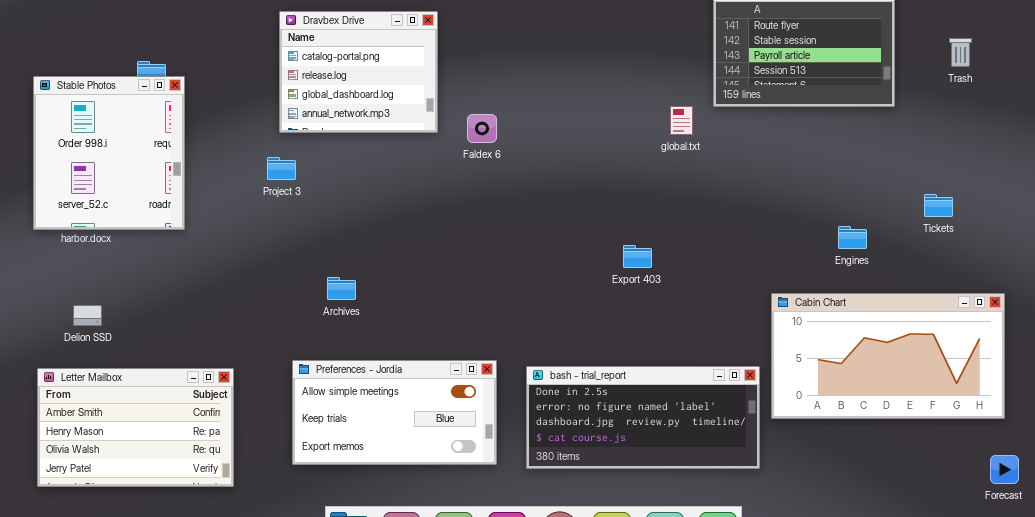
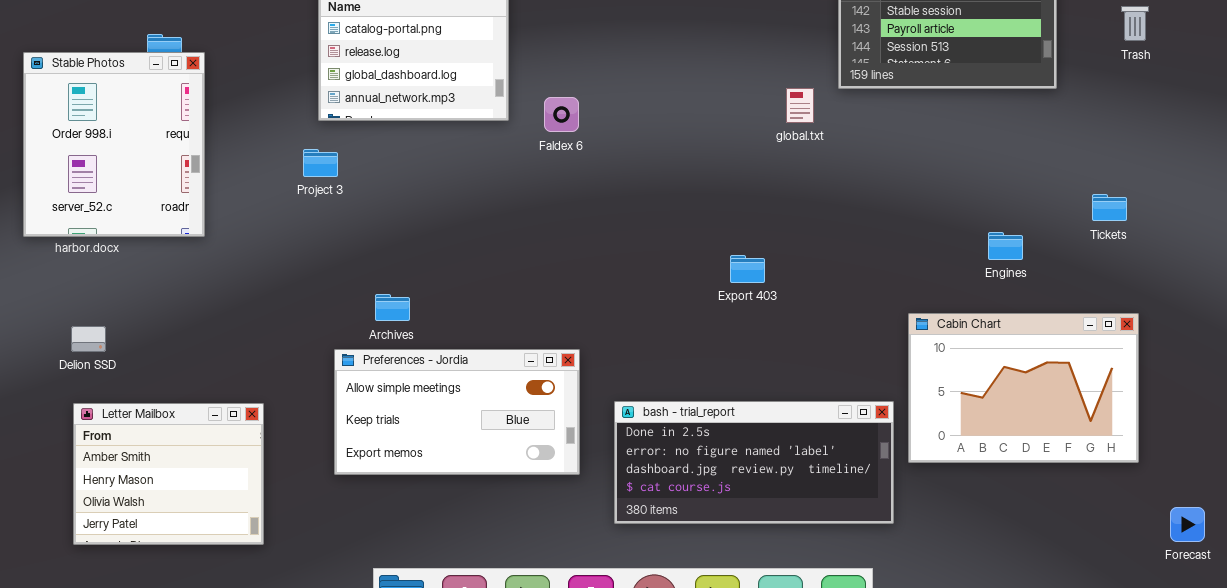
Cabin Chart: [771,293,1005,419] -> [908,313,1139,463], resized
Preferences - Jordia: [292,360,497,465] -> [334,349,580,475], moved
Letter Mailbox: [37,368,234,487] -> [73,403,264,545], resized

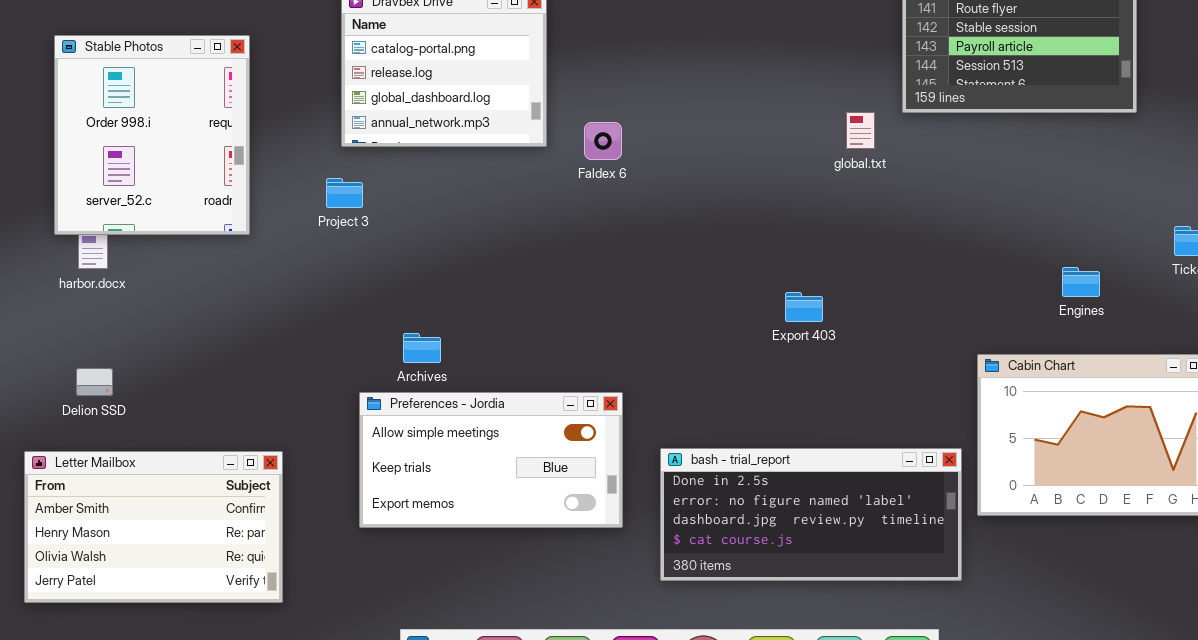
Stable Photos: [23,52,205,237] -> [54,35,250,235], moved
Letter Mailbox: [73,403,264,545] -> [24,451,283,603], resized

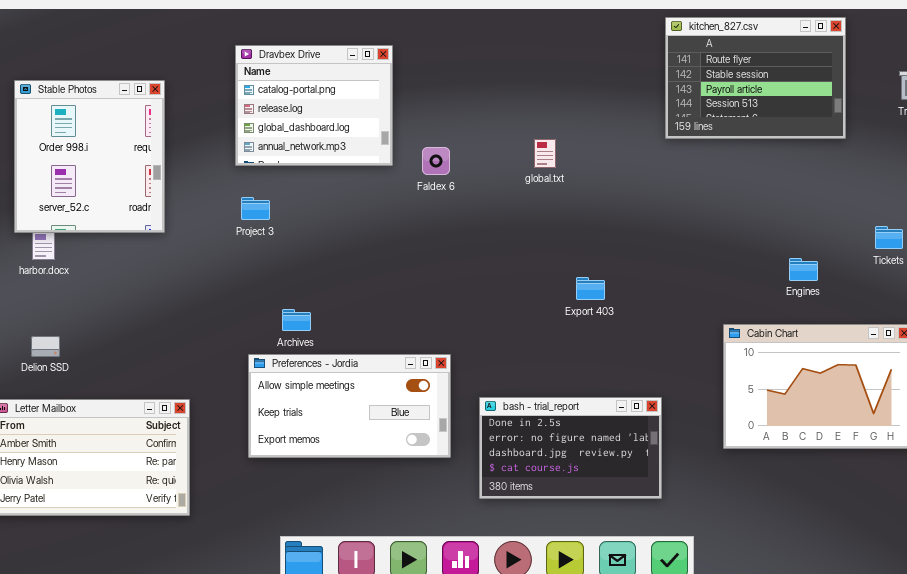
global.txt: [846,112,875,149] -> [534,139,556,168], moved
Project 3: [326,178,363,208] -> [241,197,270,220], moved
bash - trial_report: [660,448,962,581] -> [479,397,662,499], resized

